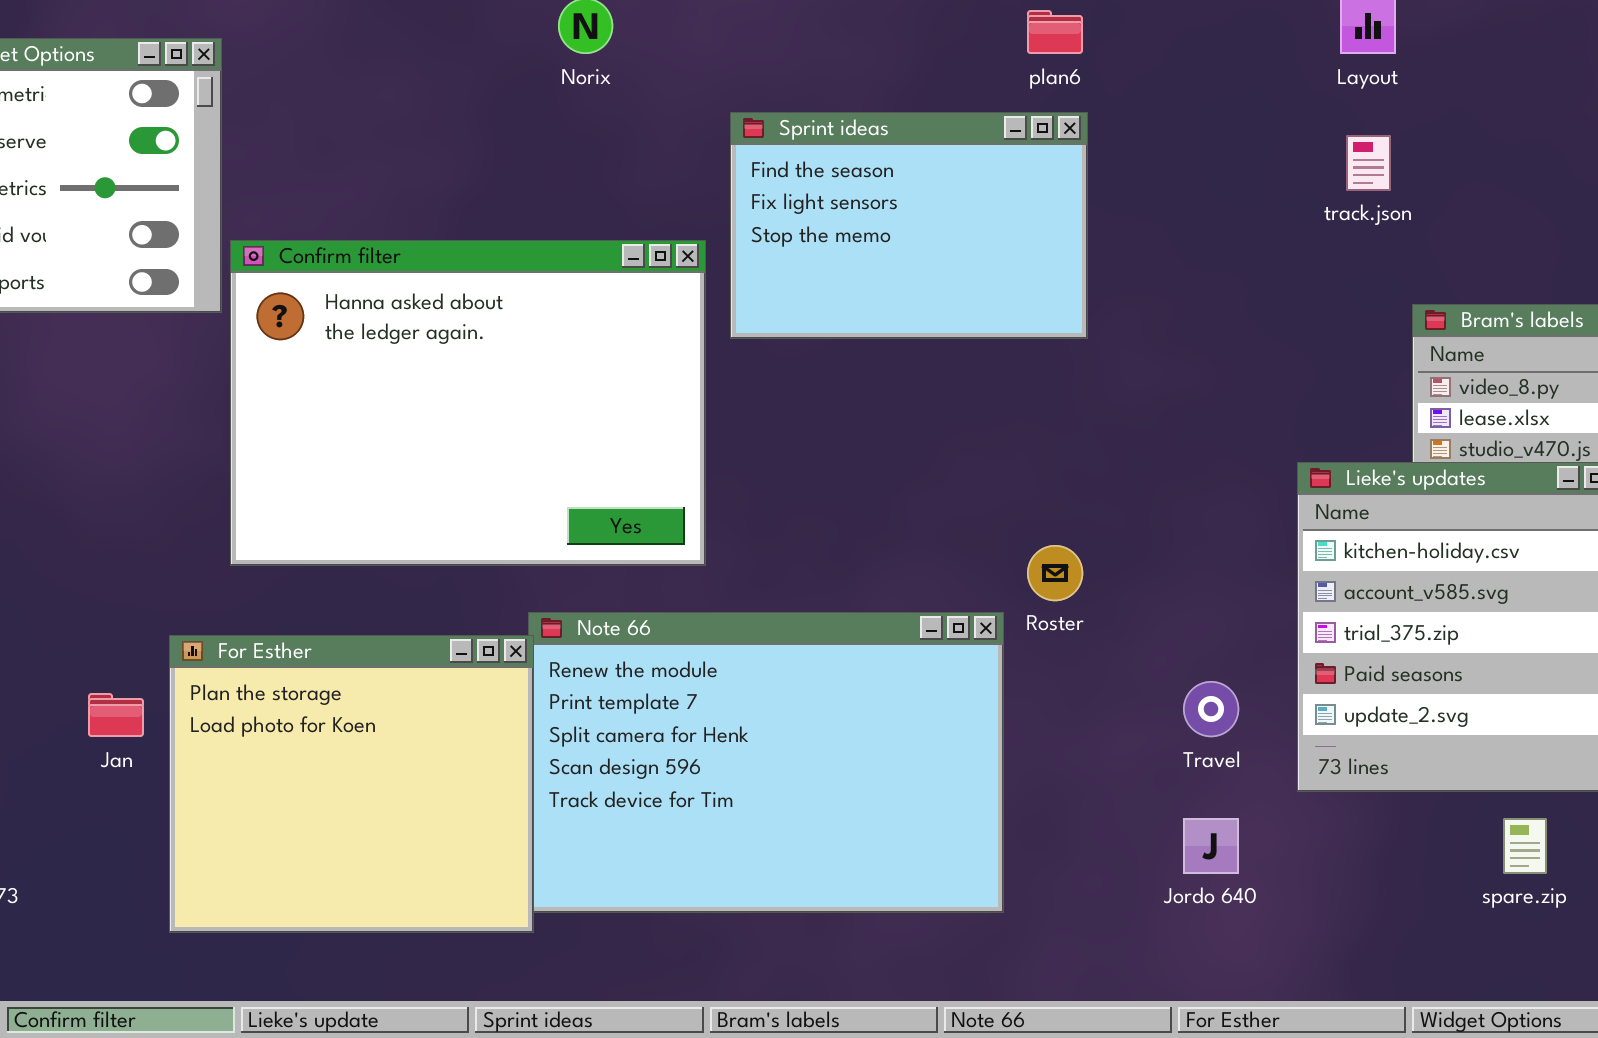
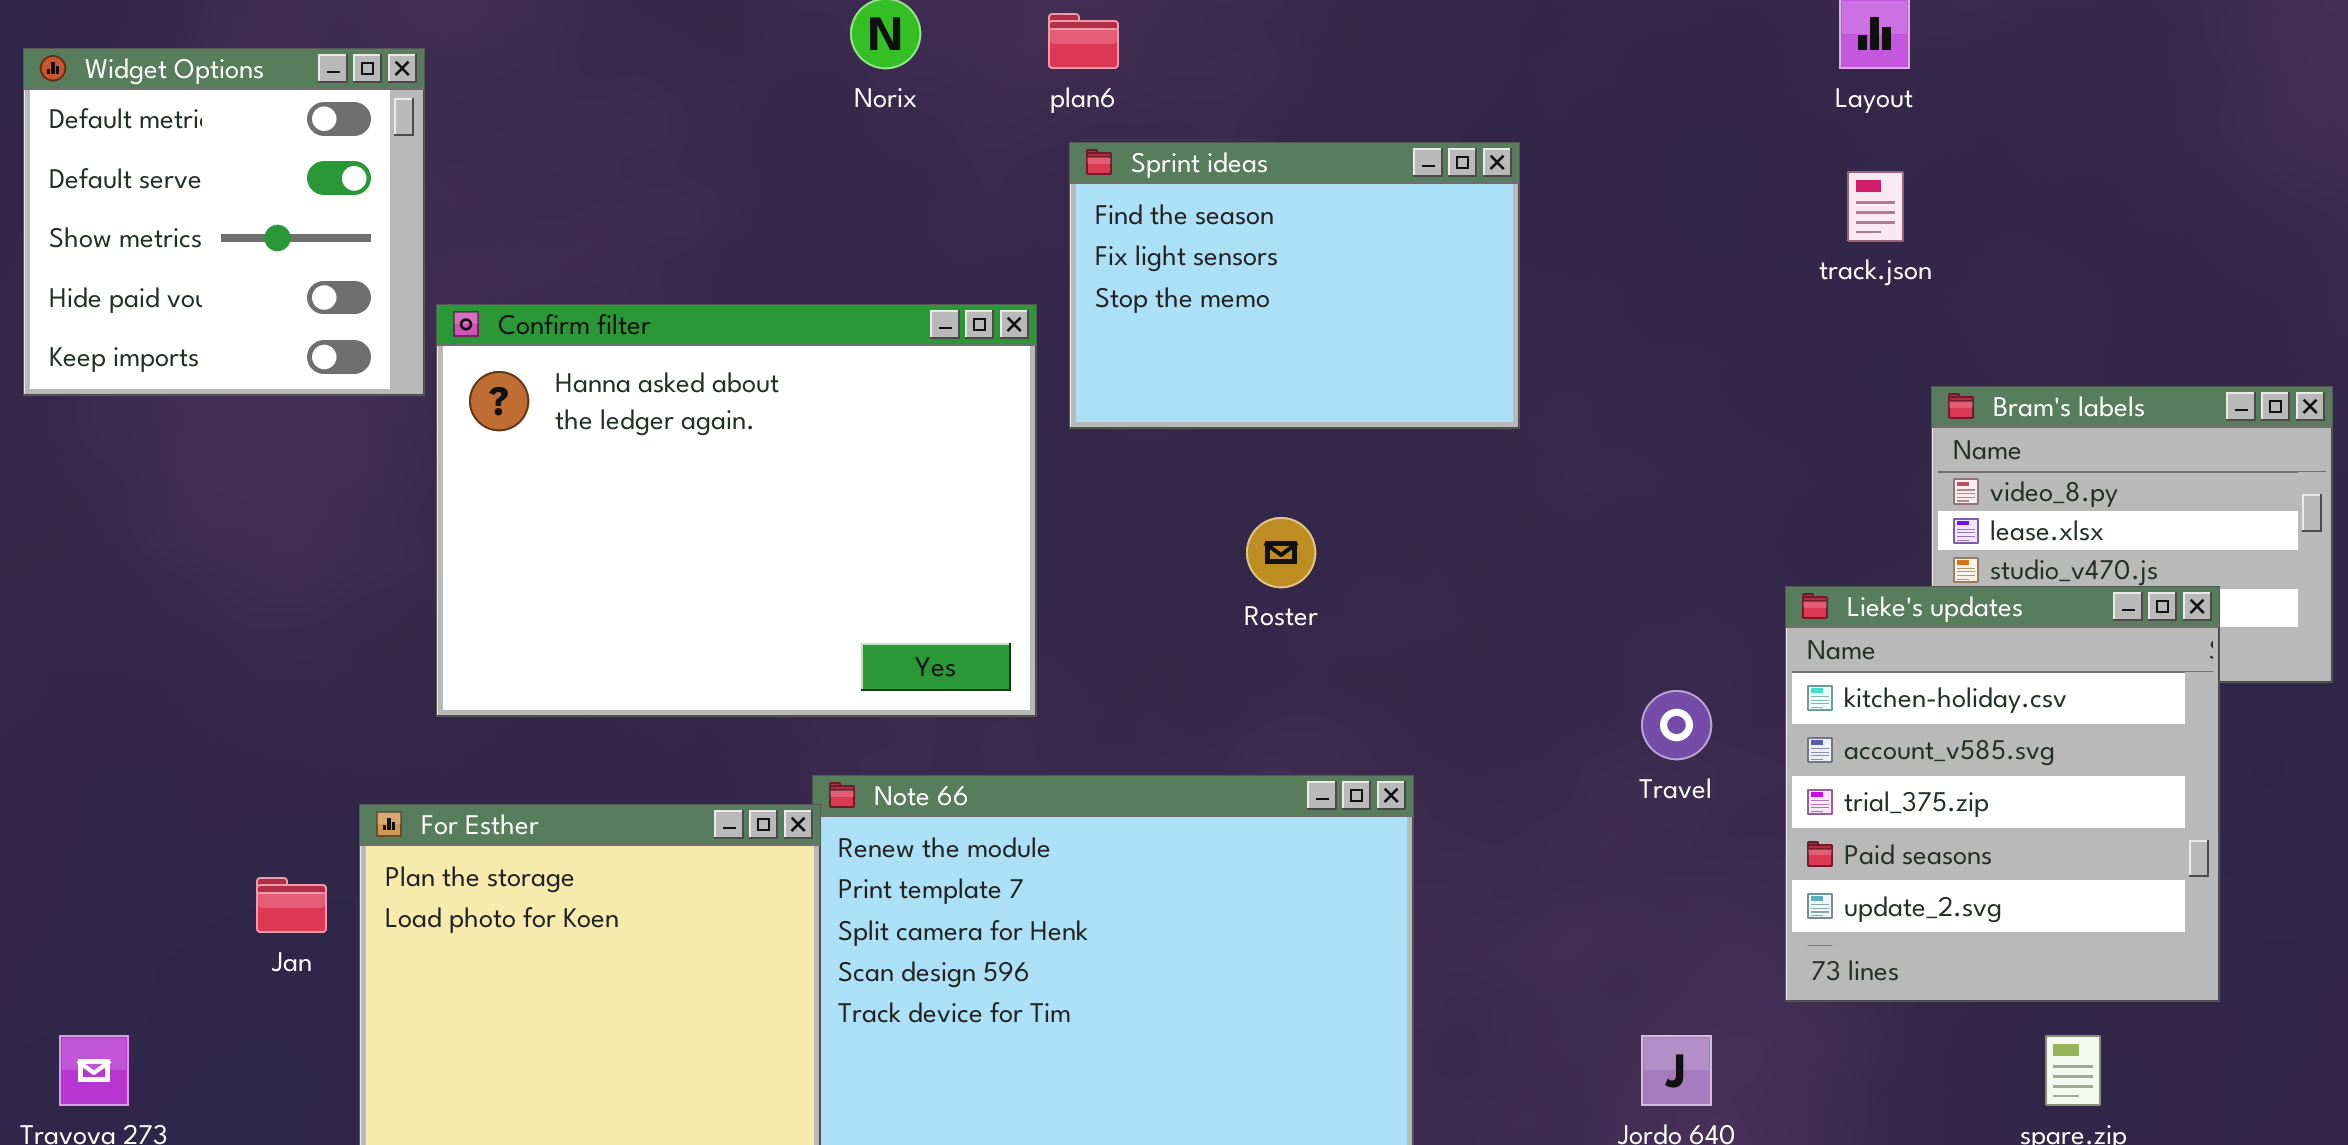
plan6: [1027,10,1083,54] -> [1048,13,1119,69], moved
Roster: [1027,545,1083,601] -> [1246,517,1316,588], moved
Travel: [1183,681,1239,737] -> [1641,690,1712,760], moved

